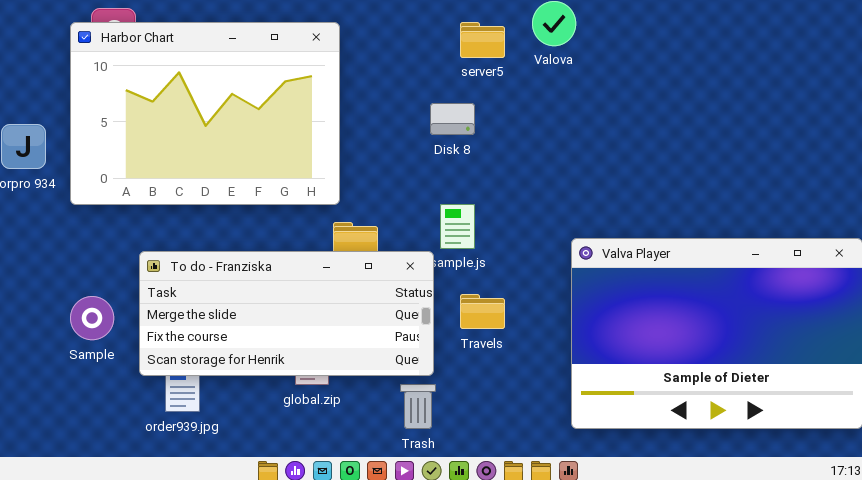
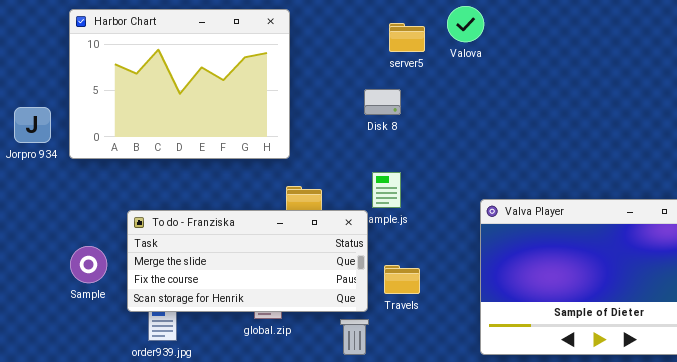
Harbor Chart: [70,22,340,205] -> [69,9,290,159], moved
Travels: [460,294,505,329] -> [384,265,420,294], moved

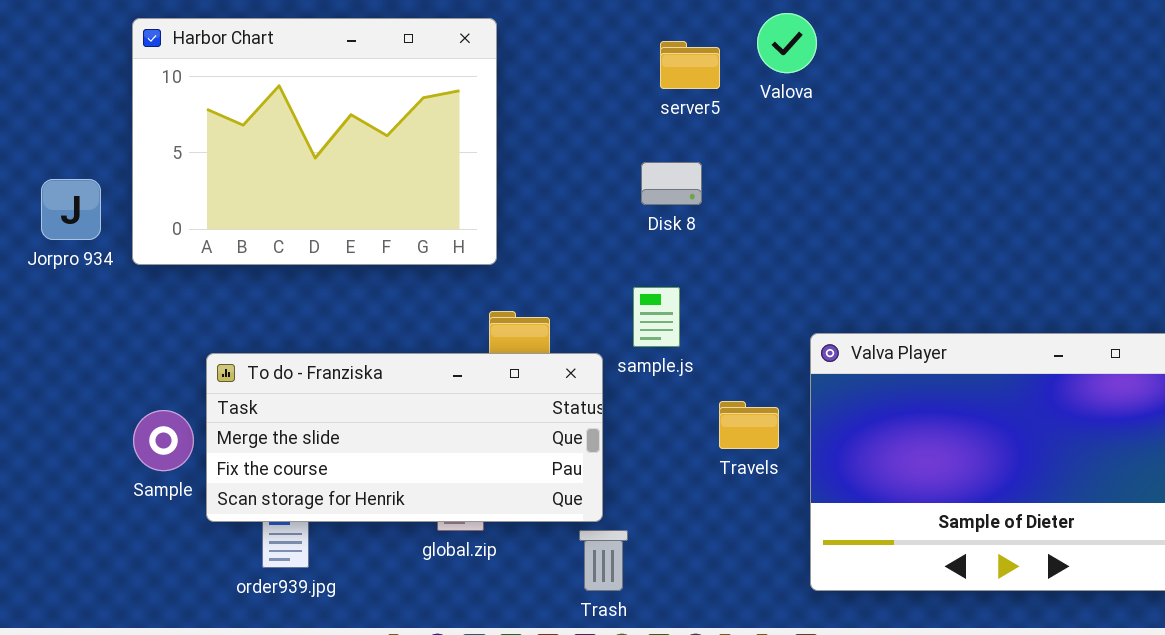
Disk 8: [364,89,401,115] -> [641,162,702,205], moved
To do - Franziska: [127,210,368,312] -> [206,353,603,522], moved
Travels: [384,265,420,294] -> [719,401,779,449], moved

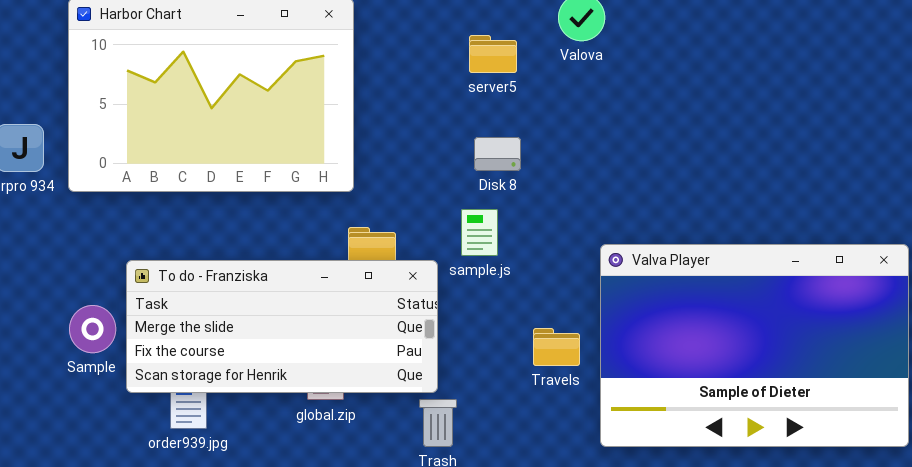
server5: [660,41,720,89] -> [469,35,517,73], moved
Disk 8: [641,162,702,205] -> [474,137,521,171], moved
Travels: [719,401,779,449] -> [533,328,580,366], moved

